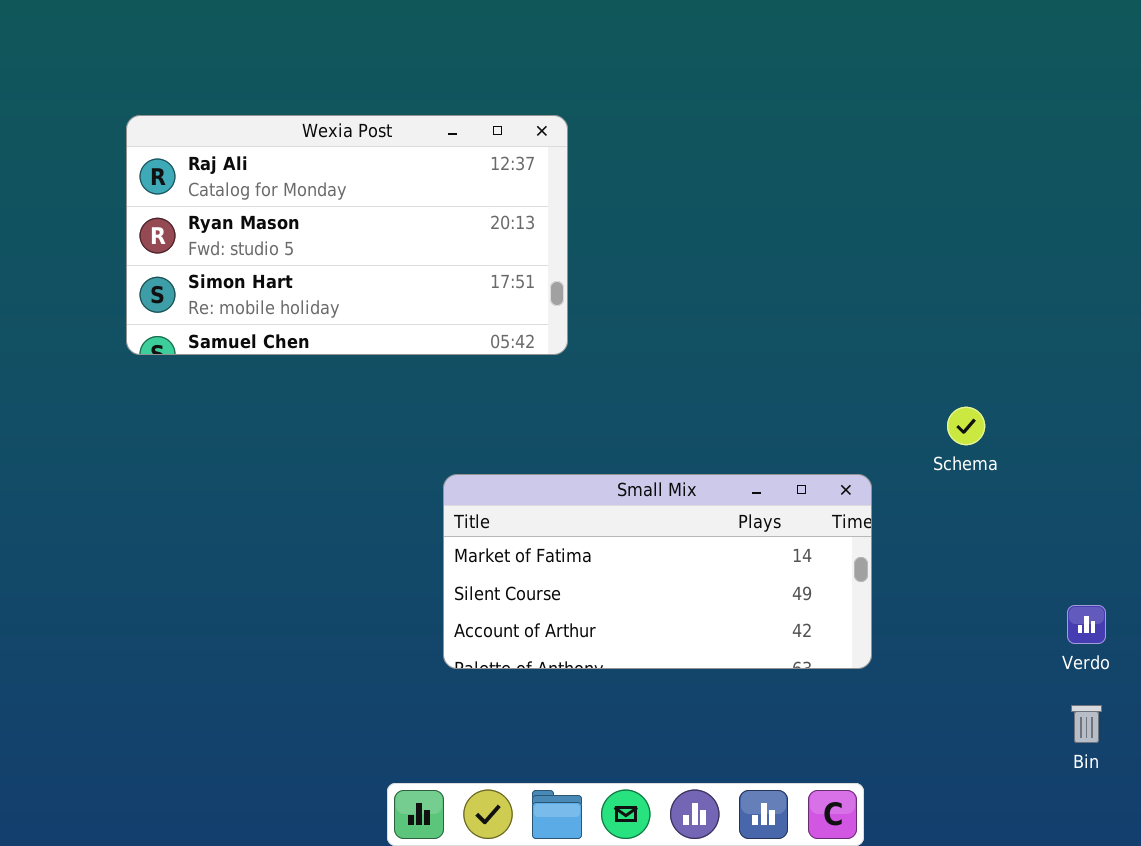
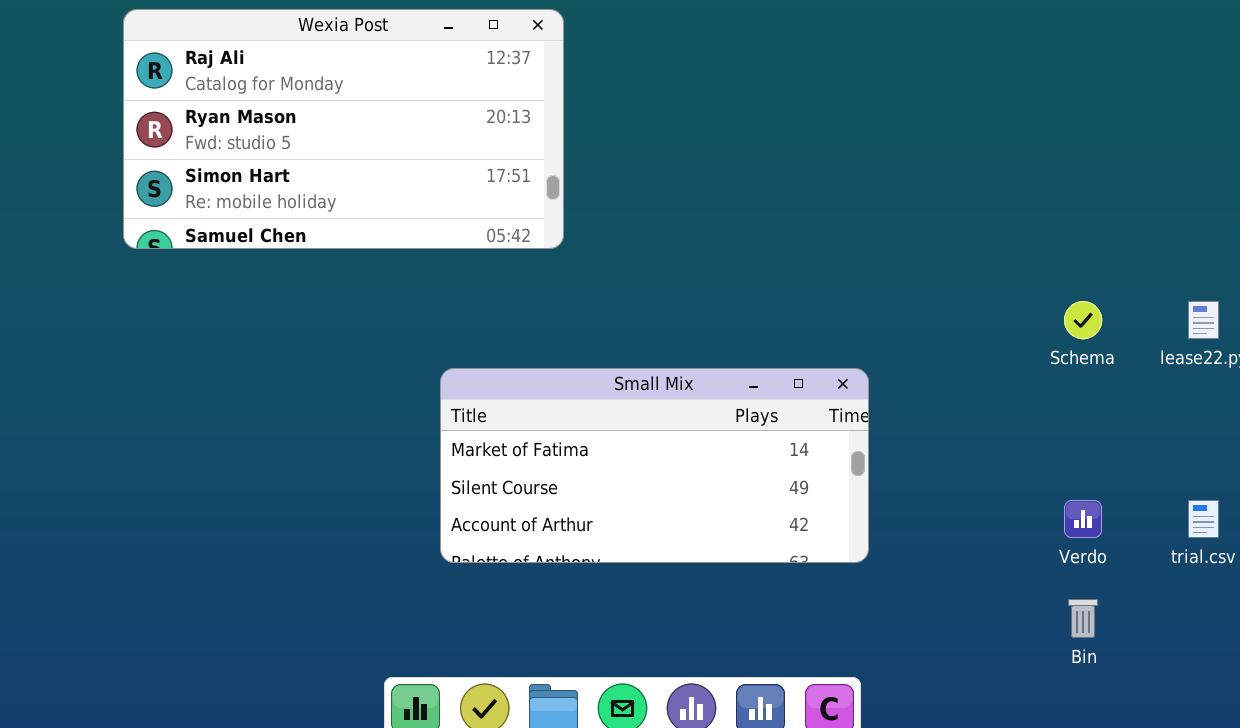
Schema: [947,407,985,445] -> [1064,301,1102,339], moved

